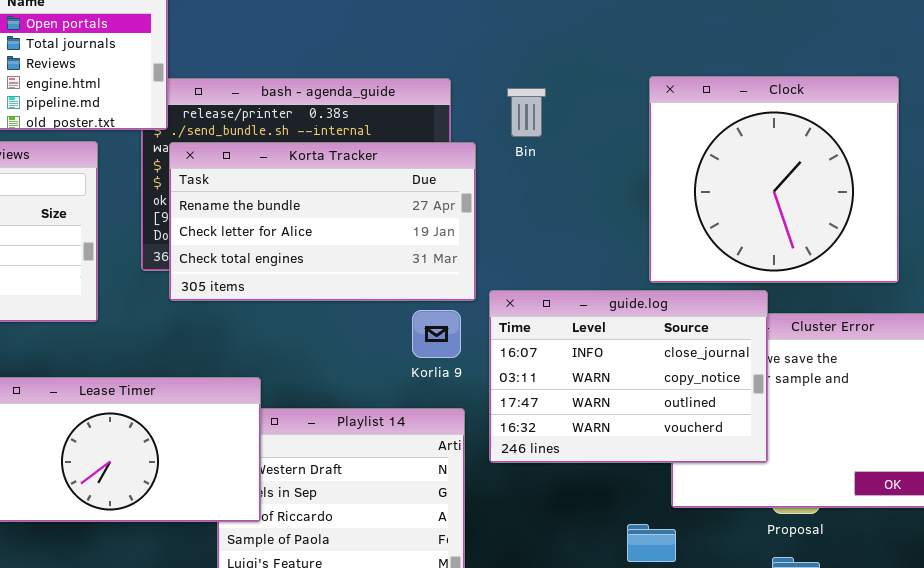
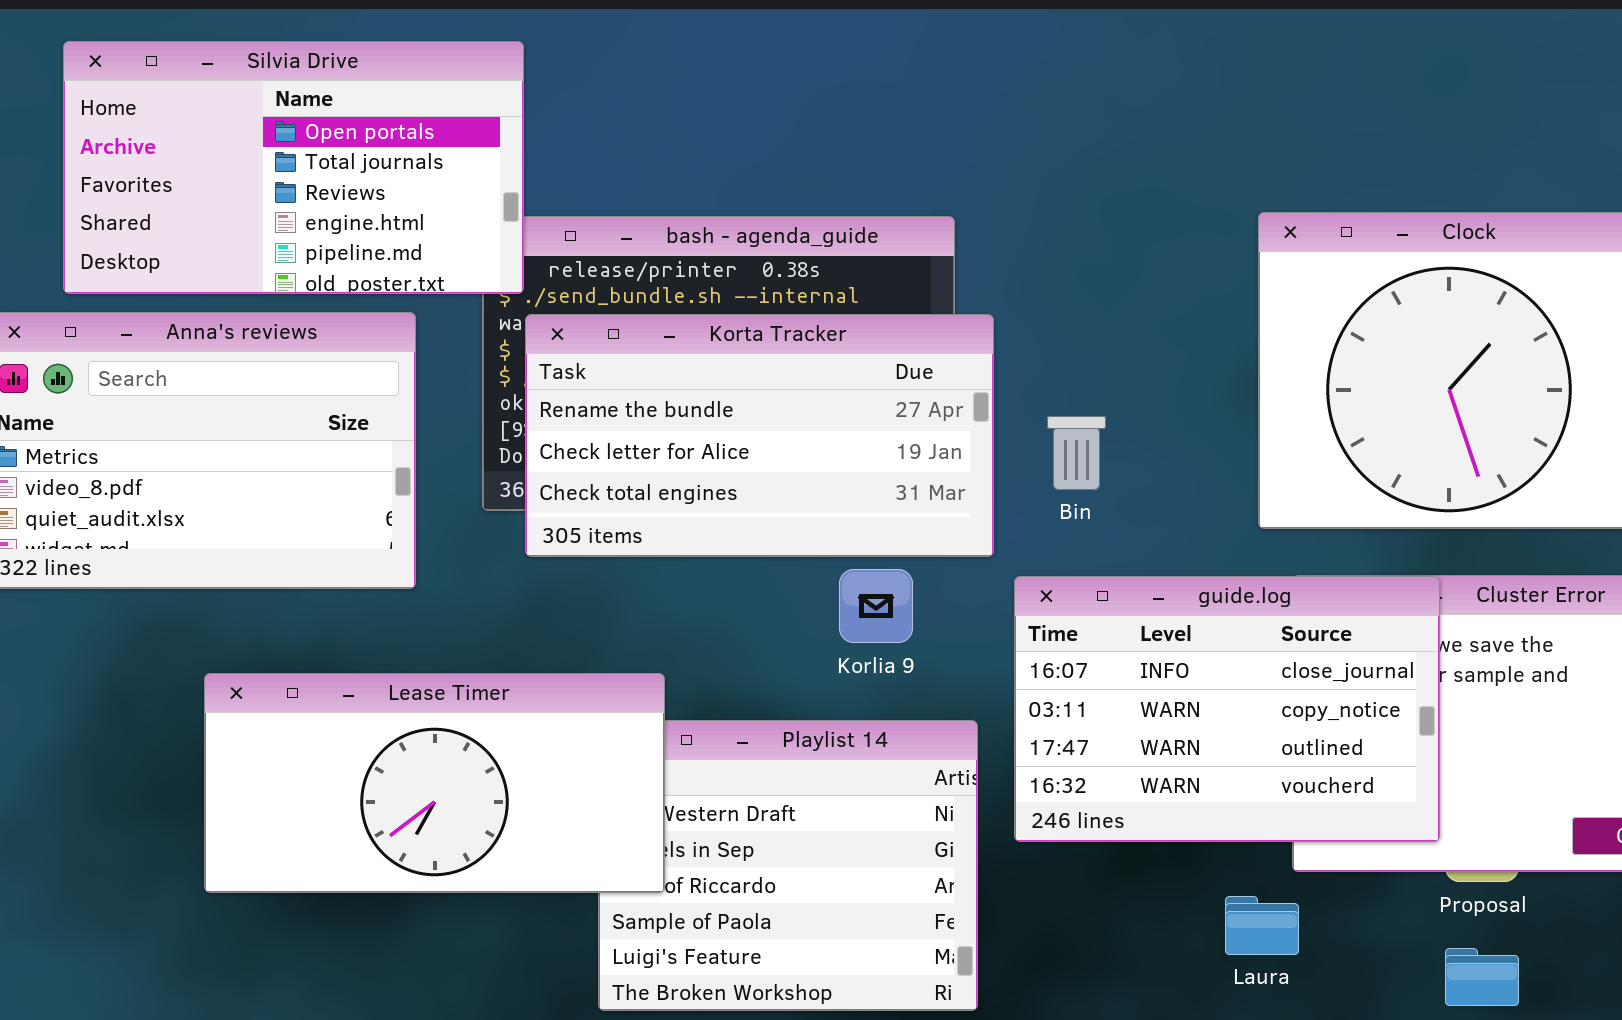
Bin: [507,88,546,137] -> [1047,416,1106,490], moved
guide.log: [489,290,768,463] -> [1014,576,1440,842], moved
Korlia 9: [412,310,461,358] -> [839,569,913,643], moved

